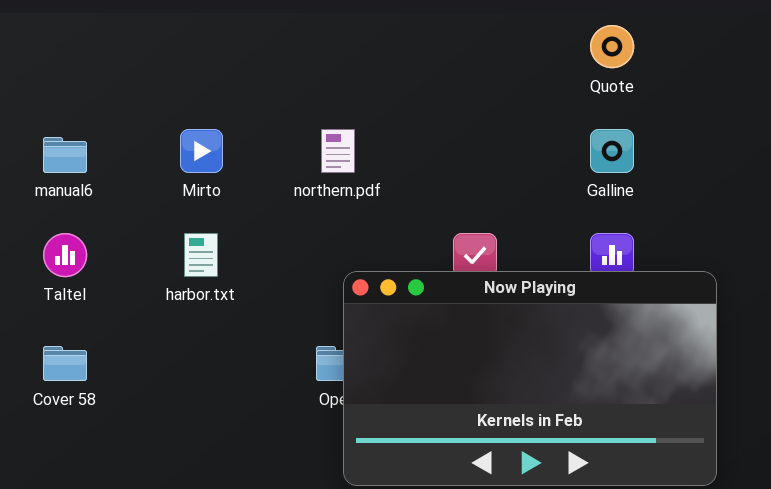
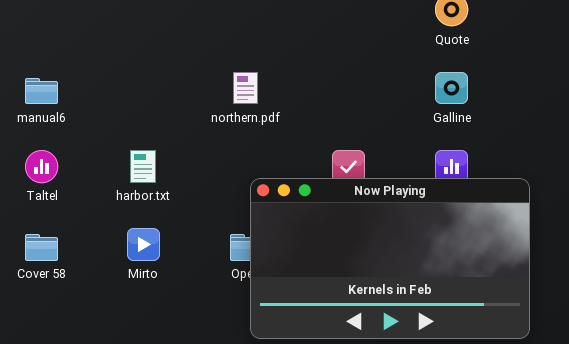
Mirto: [180,129,223,173] -> [127,228,160,261], moved

